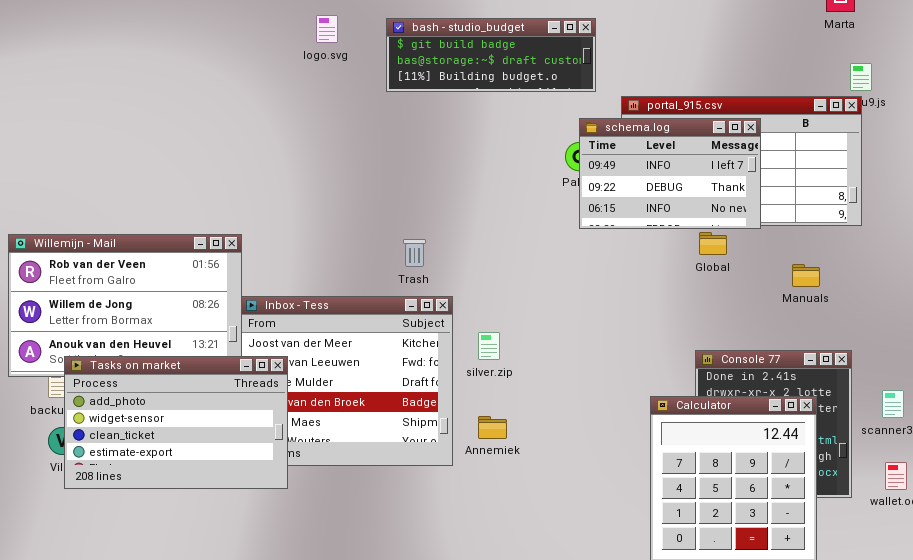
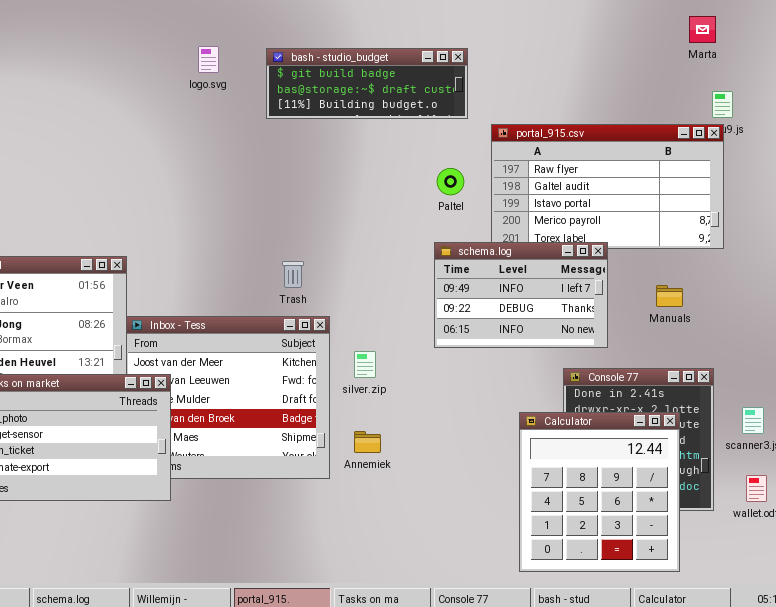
schema.log: [579,118,761,229] -> [434,242,608,348], moved

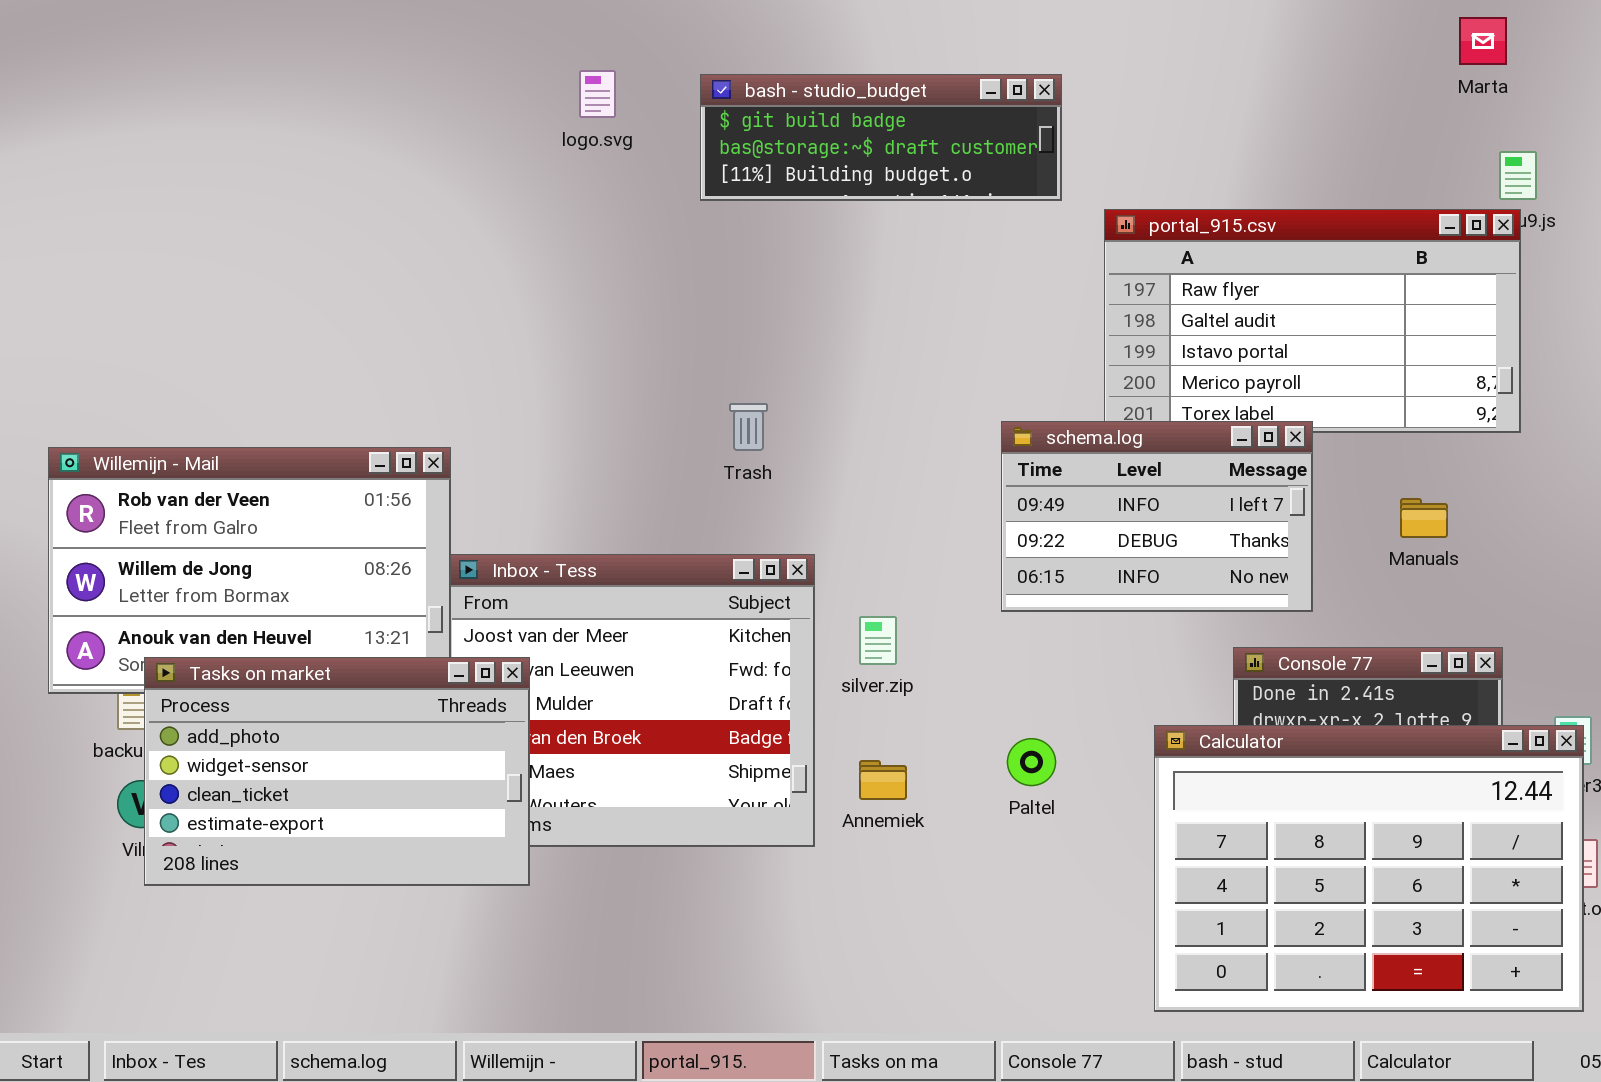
Paltel: [437,168,464,195] -> [1007,738,1056,786], moved
Trash: [282,261,304,288] -> [729,403,768,451], moved
Calculator: [519,412,680,572] -> [1154,725,1584,1012], resized

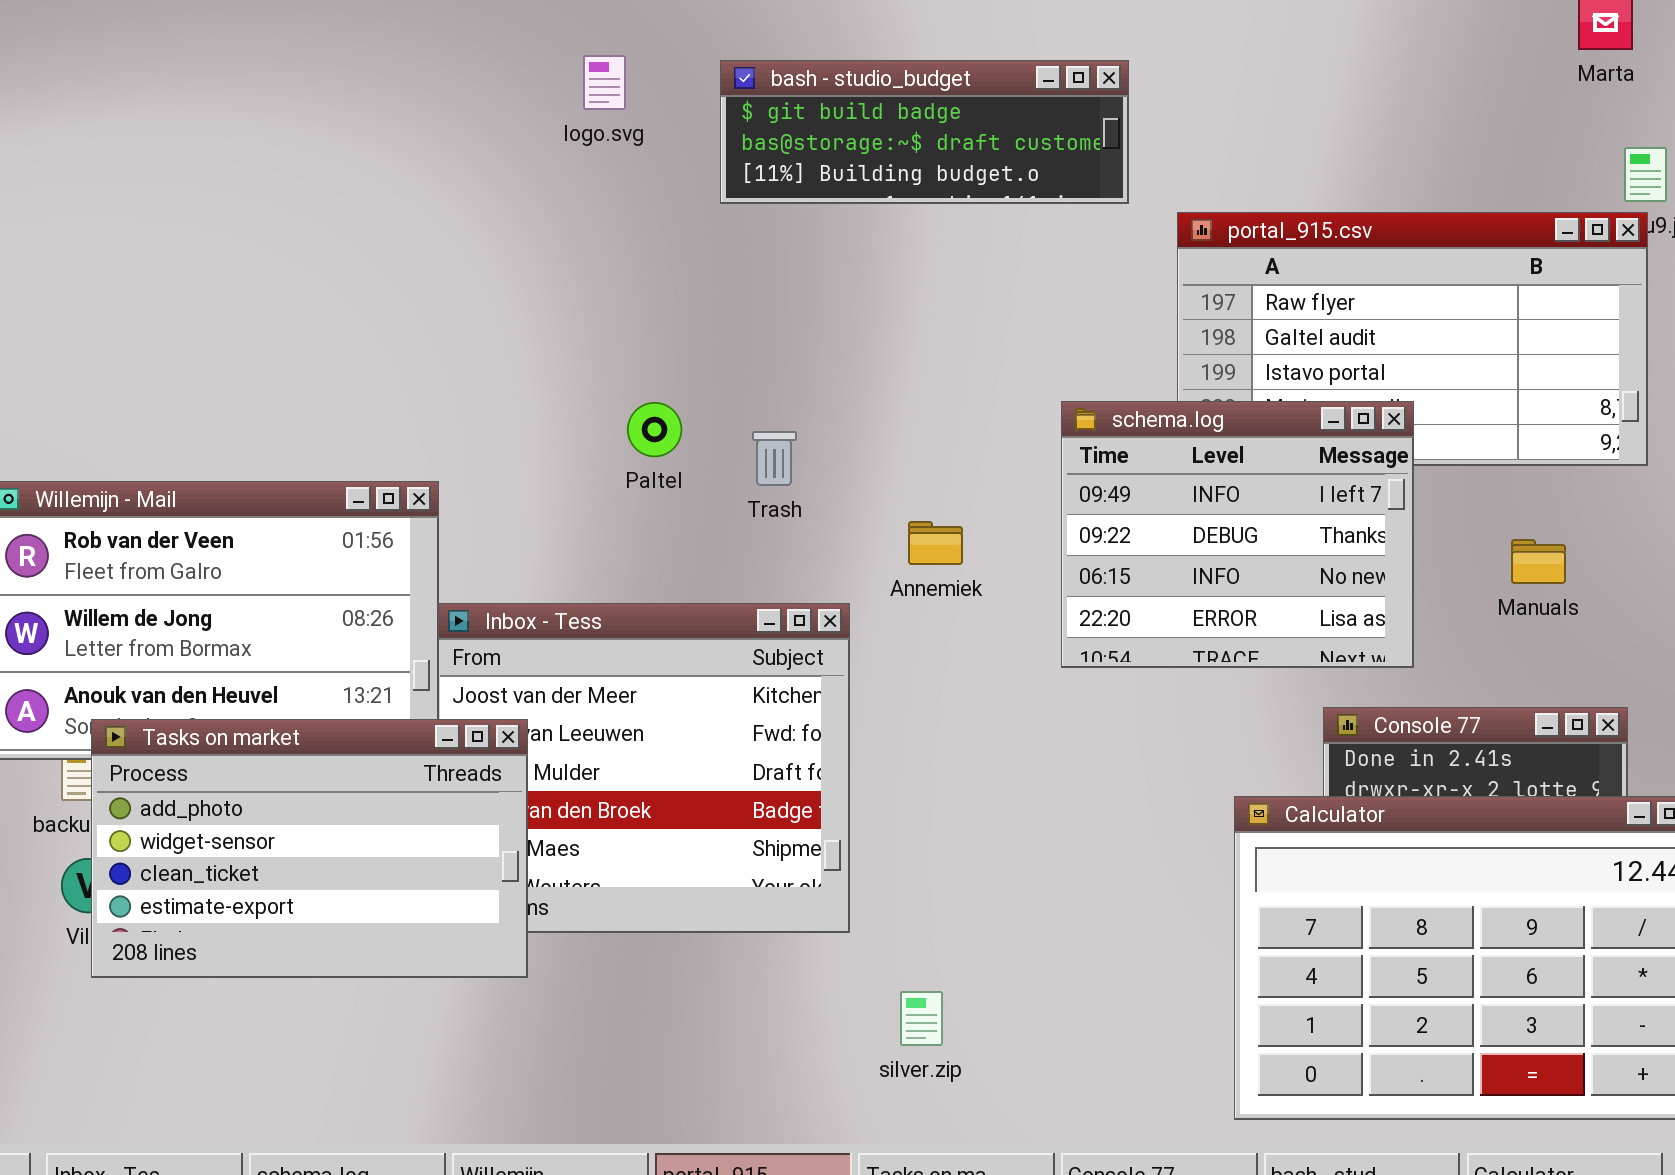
schema.log: [1001,421,1313,612] -> [1061,401,1414,668], resized
silver.zip: [859,616,897,665] -> [900,991,943,1046], moved
Paltel: [1007,738,1056,786] -> [627,402,682,457], moved
Annemiek: [859,760,907,800] -> [908,521,963,565], moved

